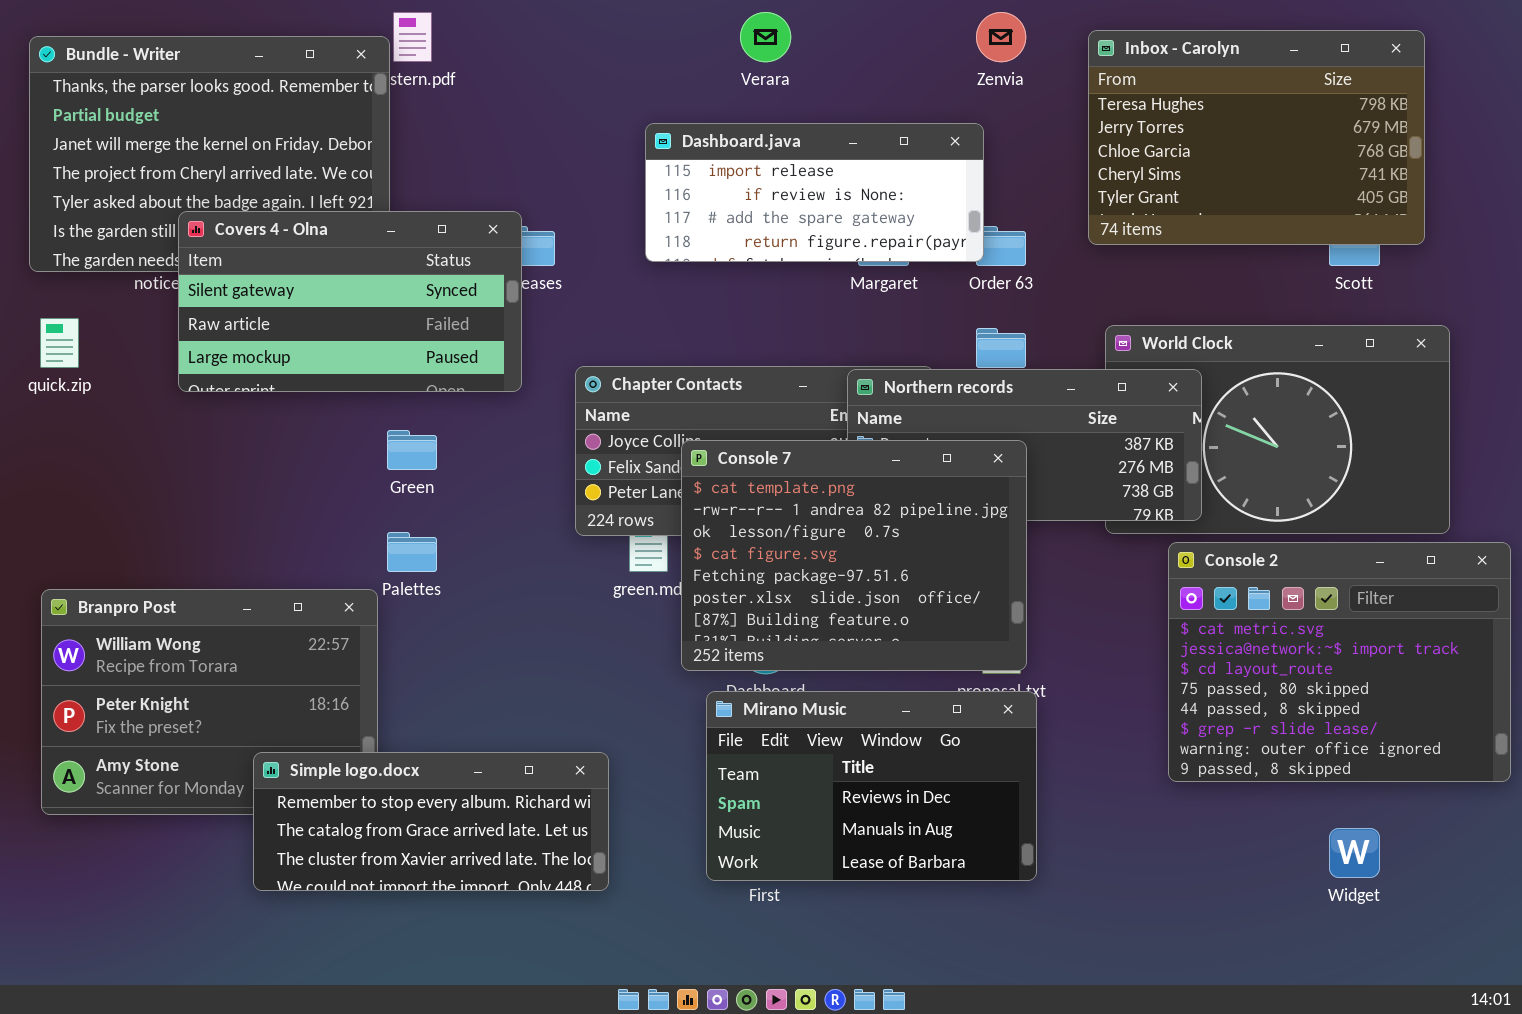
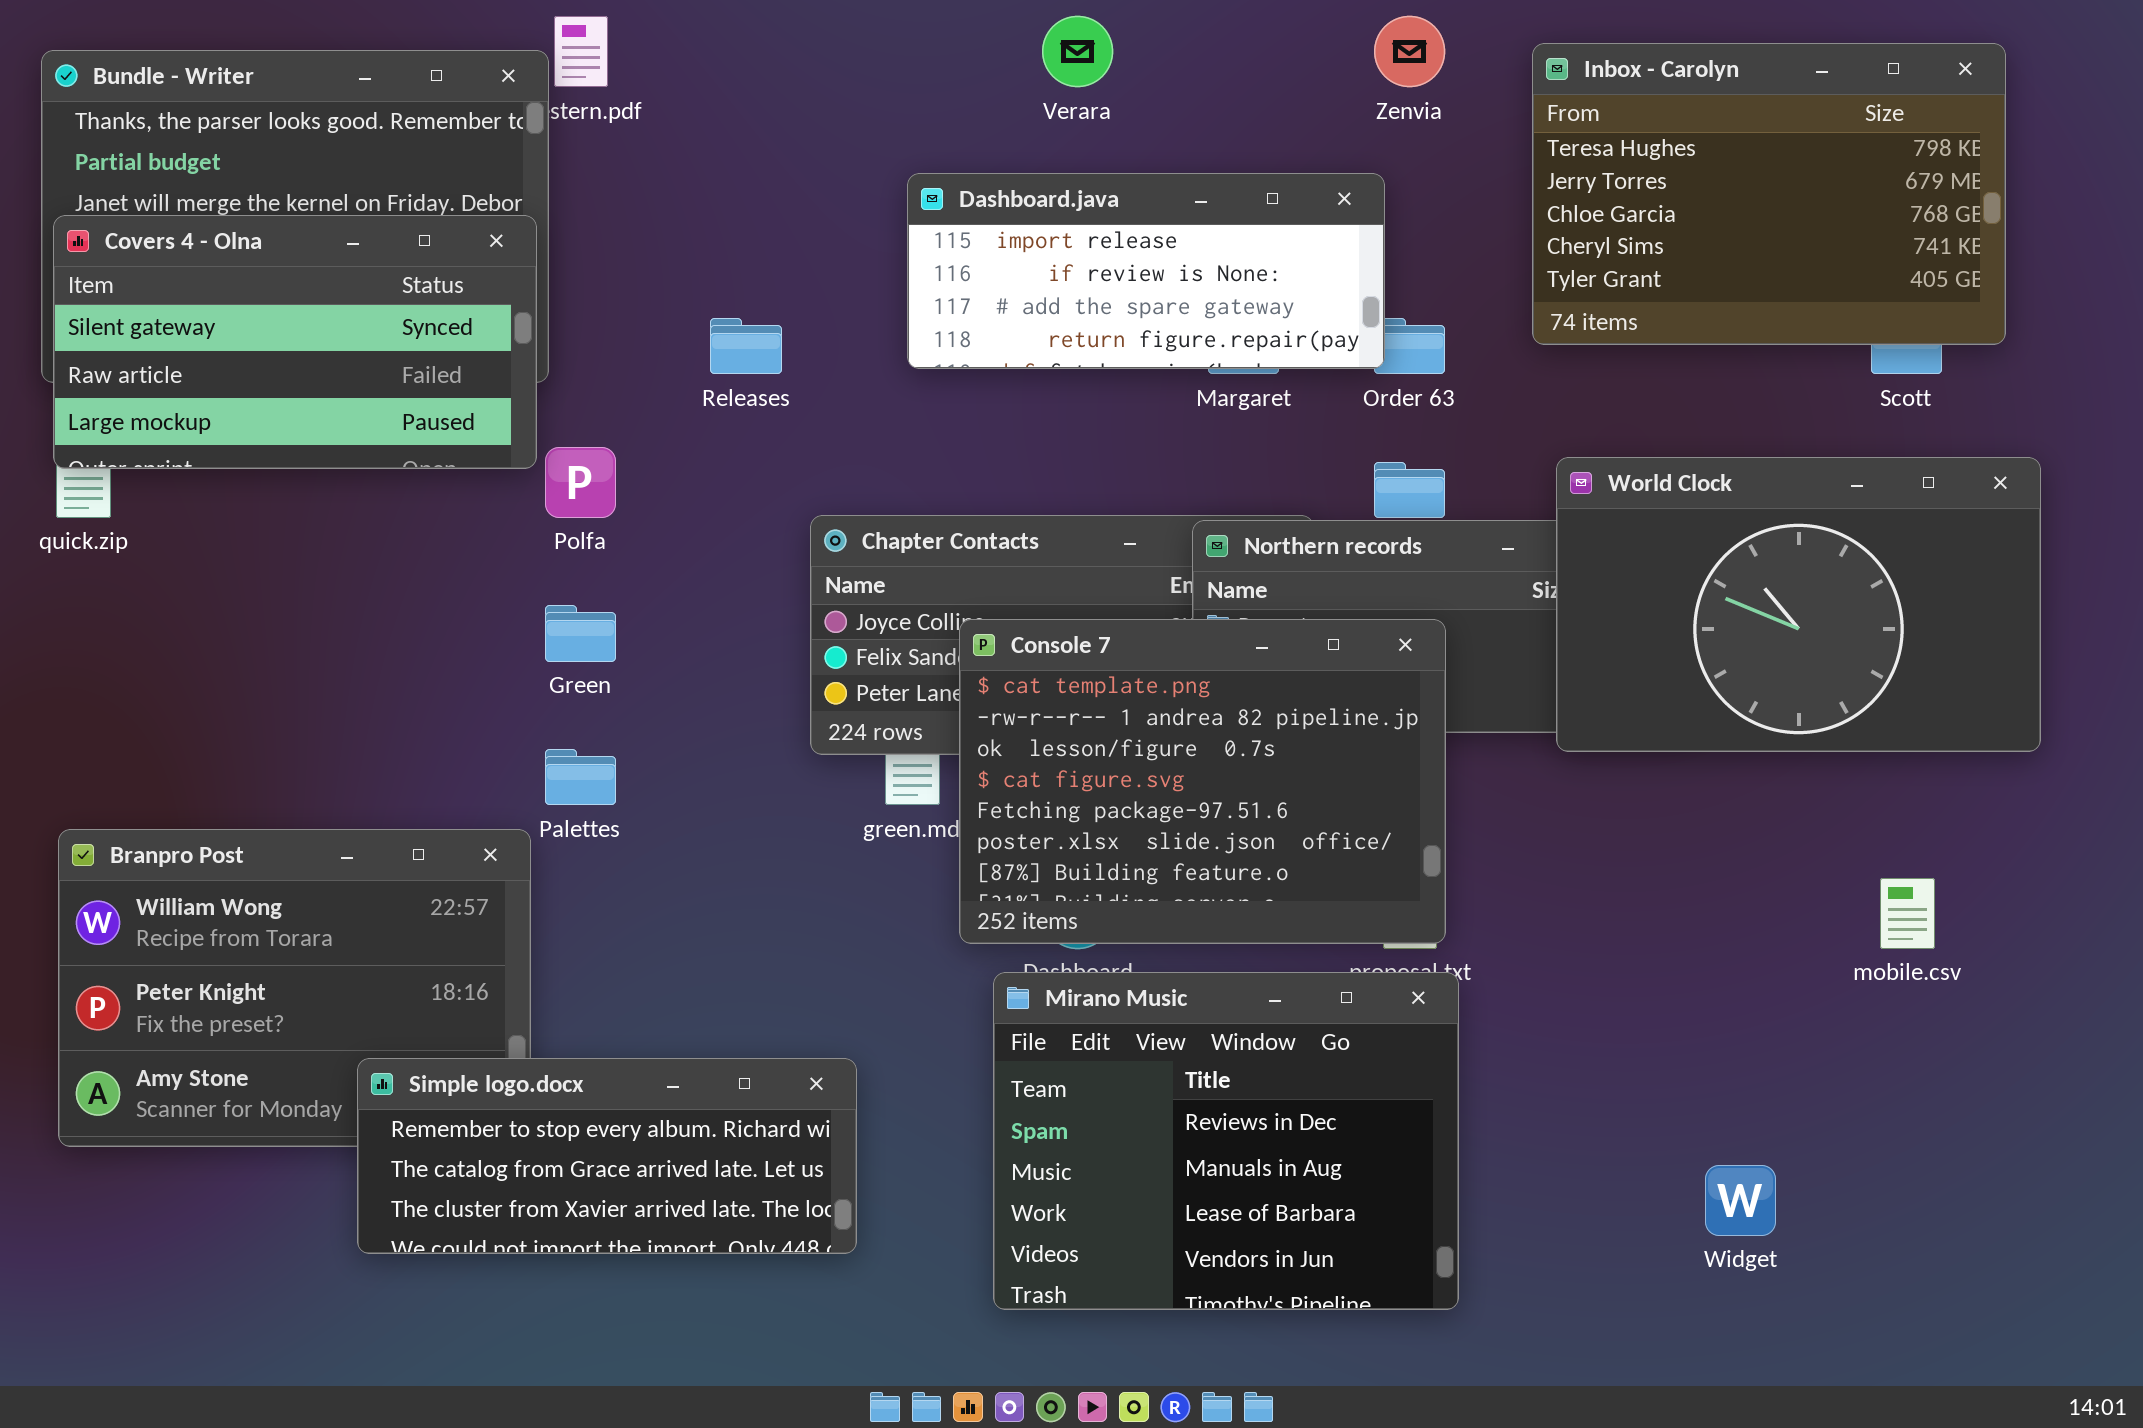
Covers 4 - Olna: [178,211,522,392] -> [53,215,537,469], moved
World Clock: [1105,325,1450,534] -> [1556,457,2041,752], raised
Console 2: [1168,542,1511,782] -> none, closed
Mirano Music: [706,691,1037,881] -> [993,972,1459,1310], resized
Widget: [1329,828,1380,878] -> [1705,1165,1776,1236], moved

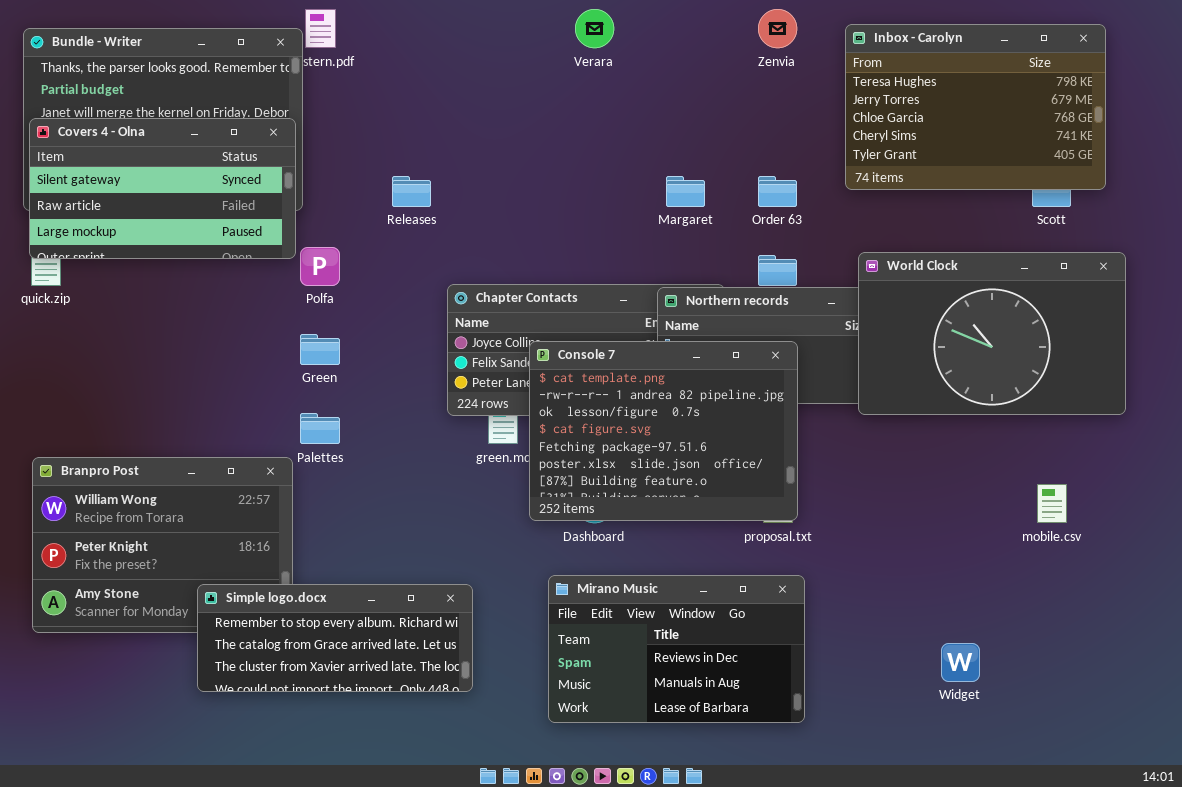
Dashboard.java: [907,173,1385,369] -> none, closed
Mirano Music: [993,972,1459,1310] -> [548,575,805,723], resized

